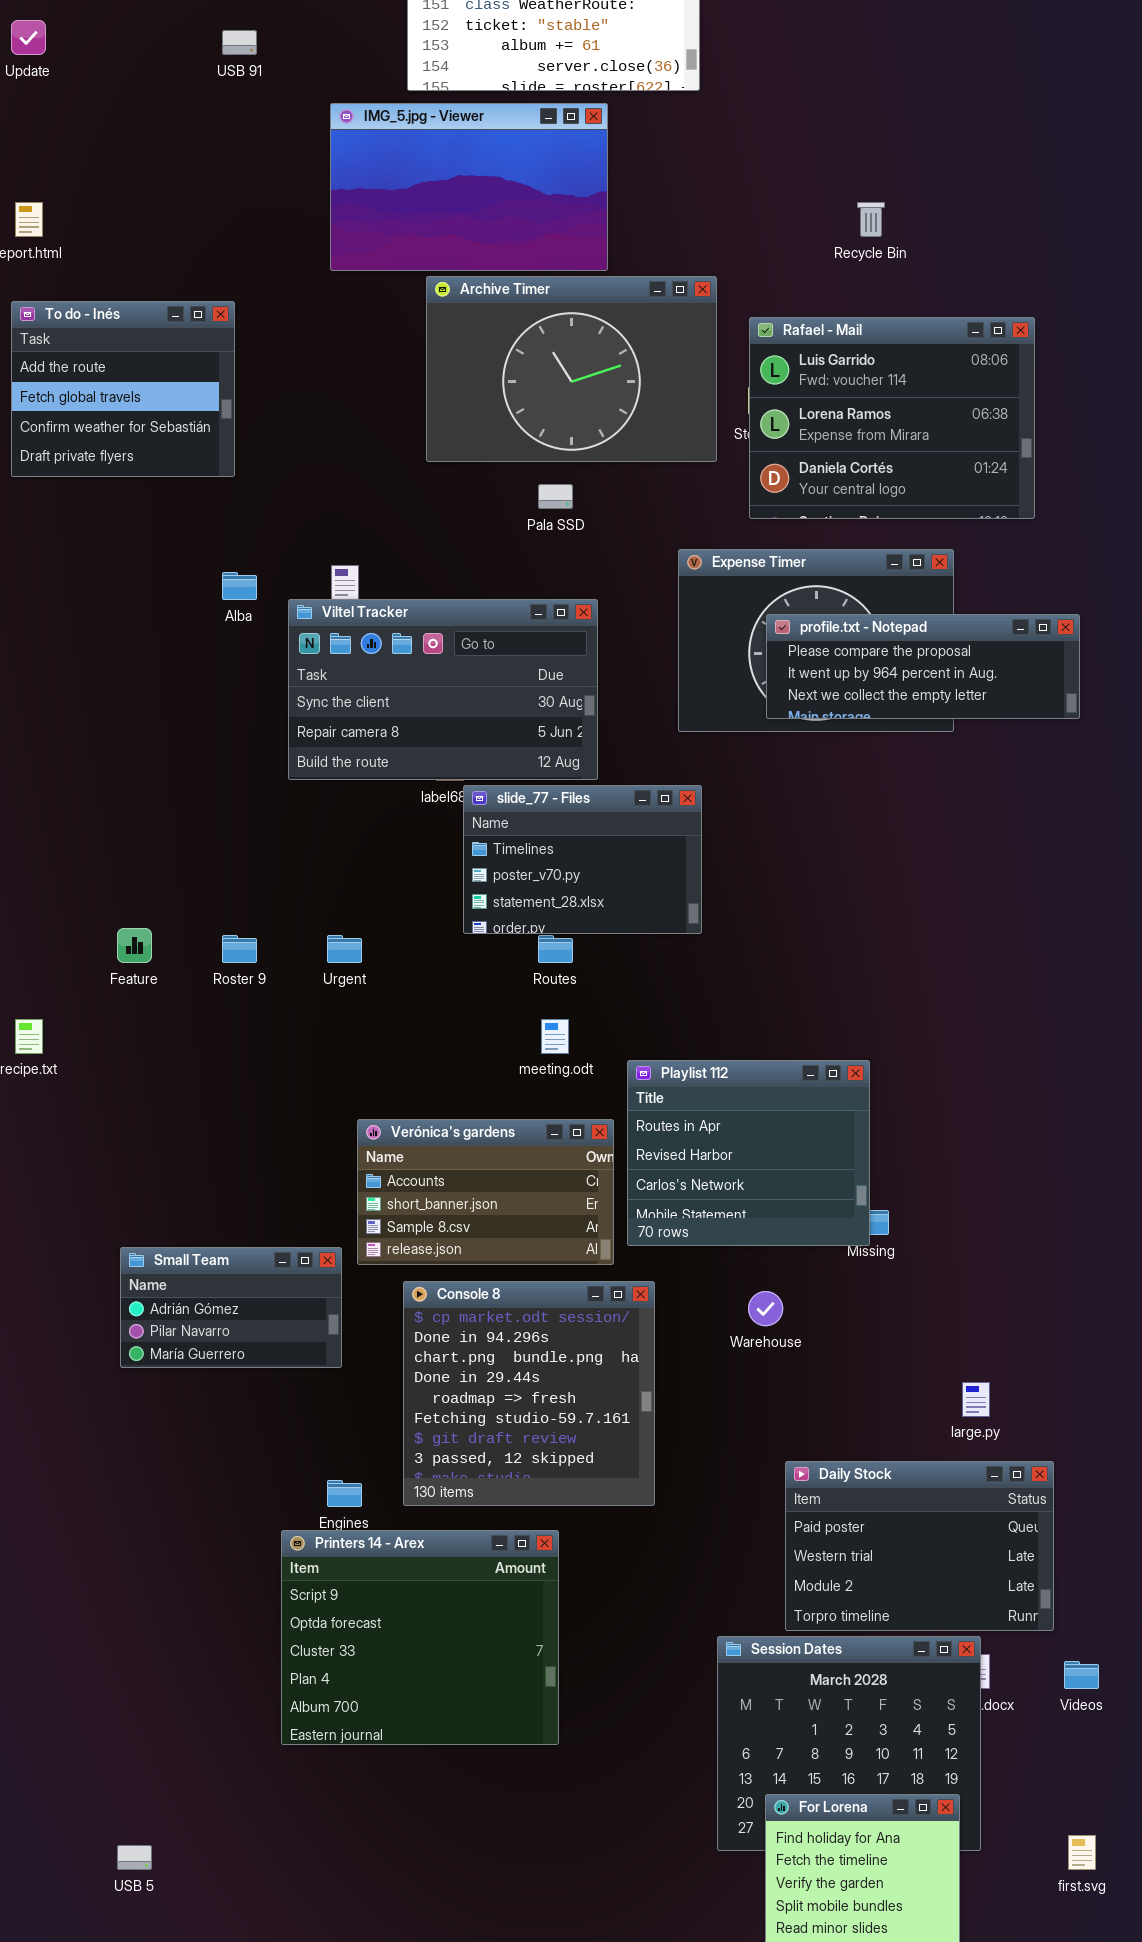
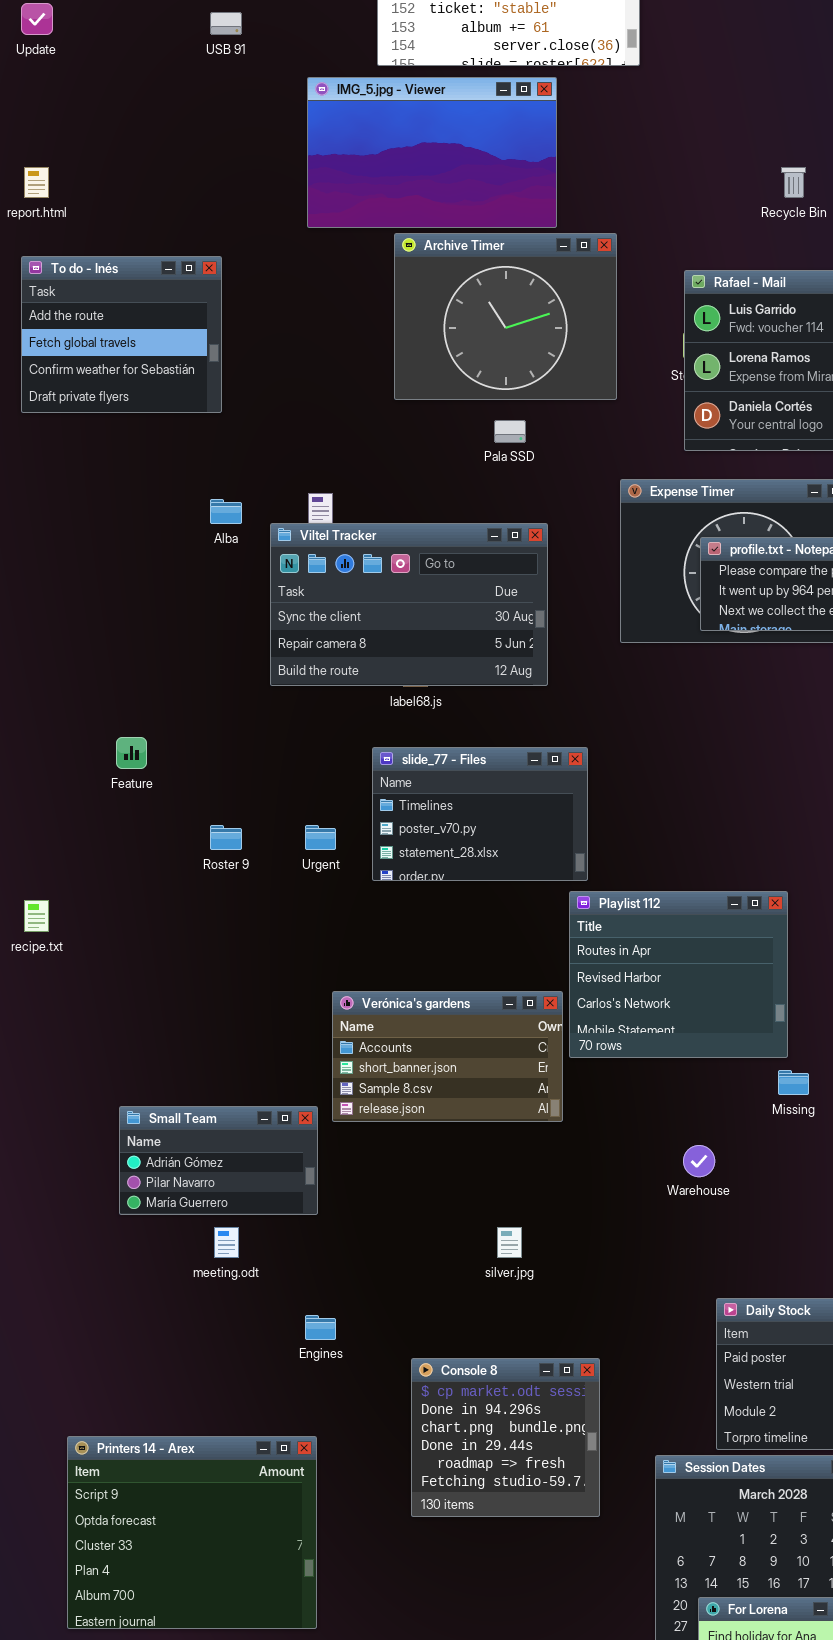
Archive Timer: [426,276,717,462] -> [394,233,617,400], resized
slide_77 - Files: [463,785,702,934] -> [372,747,588,881], moved
Feature: [117,928,152,963] -> [116,737,147,769], moved
meeting.odt: [541,1019,569,1054] -> [214,1227,239,1258], moved
Playlist 112: [627,1060,870,1246] -> [569,891,788,1058], moved
Console 8: [403,1281,655,1506] -> [411,1358,600,1517], moved, resized
Printers 14 - Arex: [281,1530,559,1745] -> [67,1436,317,1629], moved

